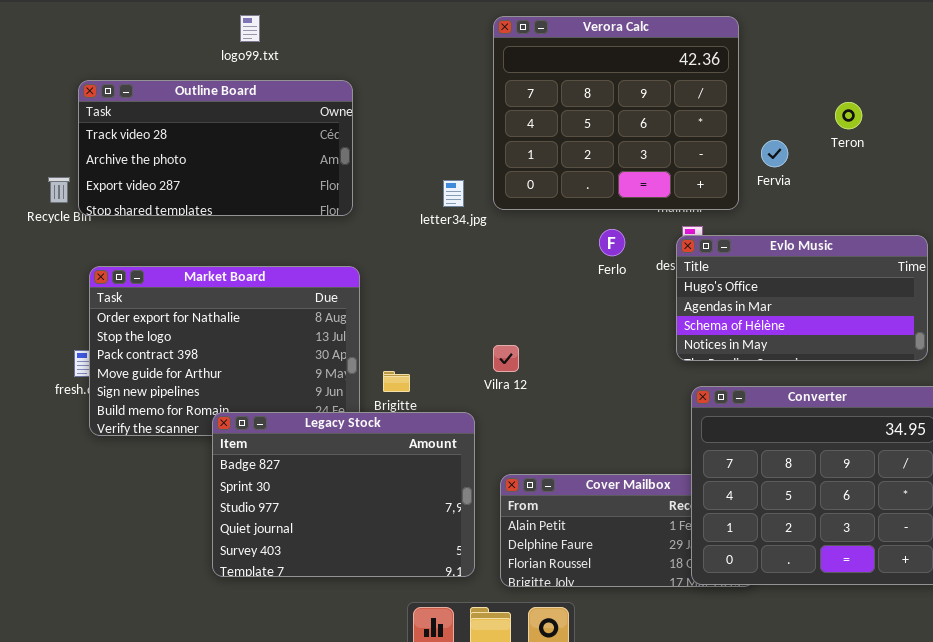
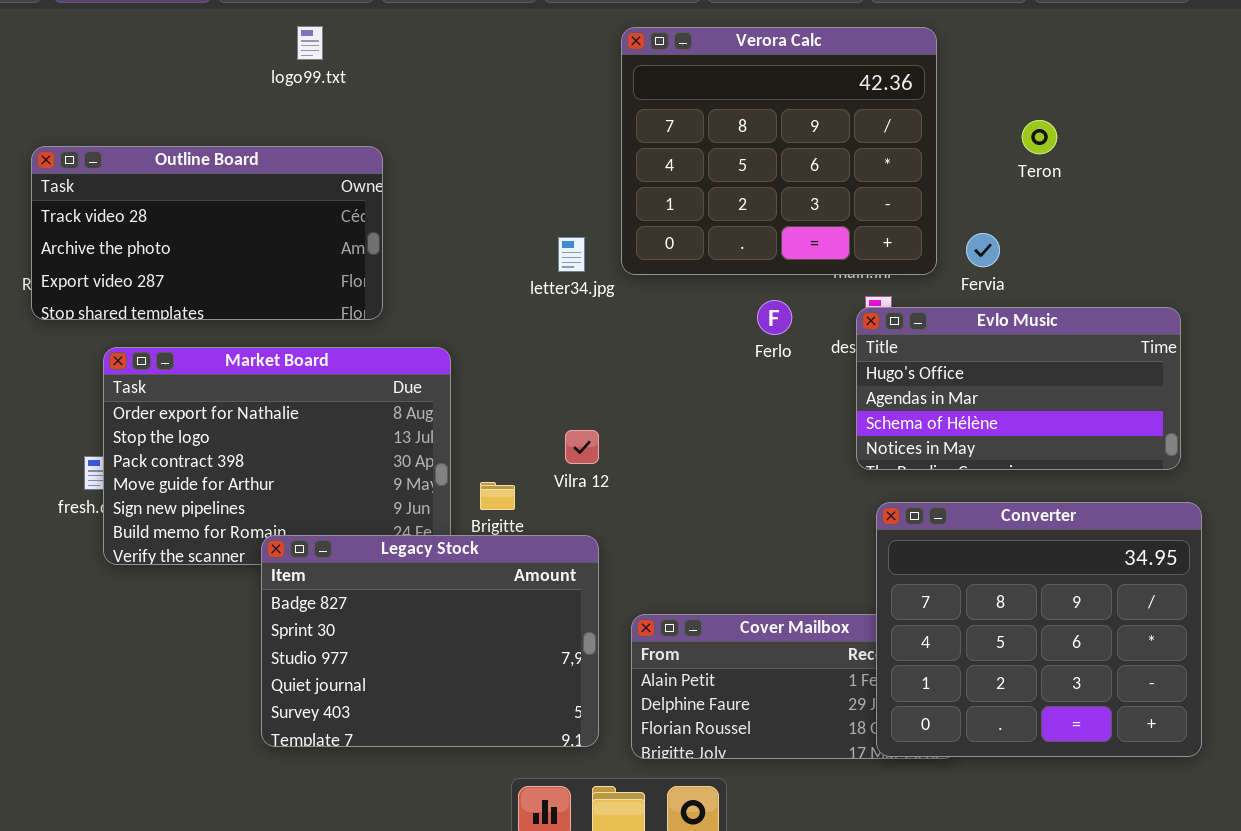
Outline Board: [78,80,353,216] -> [31,146,383,320], moved
Teron: [835,102,862,129] -> [1022,120,1057,154], moved
Fervia: [761,140,788,167] -> [966,233,1000,267], moved
Vilra 12: [493,345,519,372] -> [565,430,599,464], moved

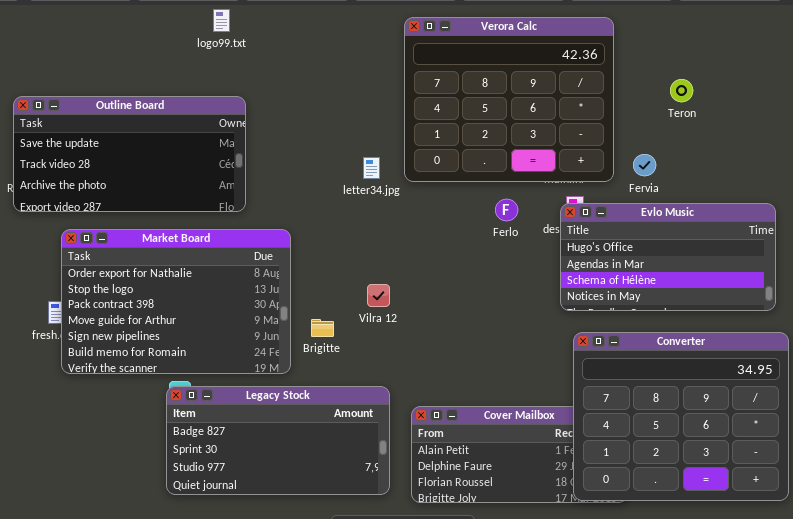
logo99.txt: [297,26,323,60] -> [213,9,230,32], moved
Outline Board: [31,146,383,320] -> [13,96,246,212], scrolled up 1 row
Legacy Stock: [261,535,599,747] -> [166,386,390,495], resized

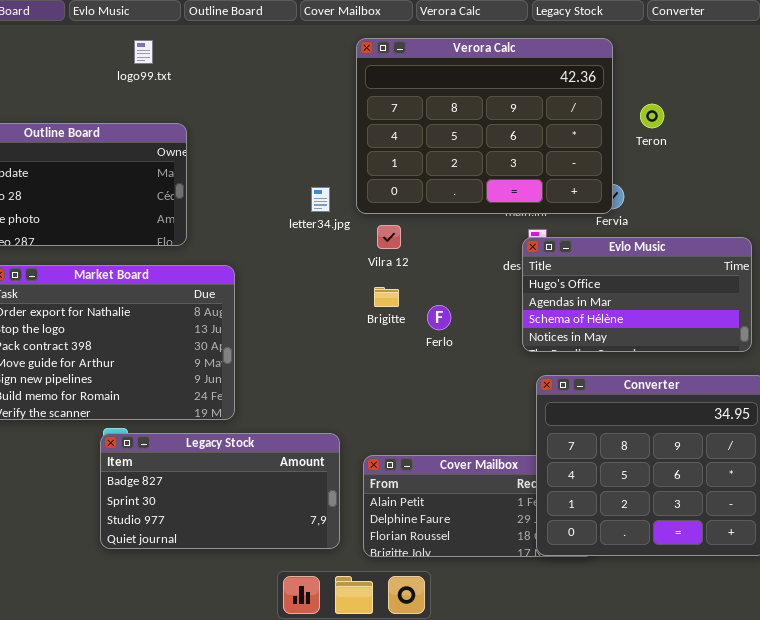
logo99.txt: [213,9,230,32] -> [134,40,153,64], moved
Verora Calc: [404,17,614,182] -> [356,38,613,214], resized
Ferlo: [495,199,518,221] -> [427,305,451,330], moved
Vilra 12: [367,284,390,307] -> [377,225,401,249], moved
Brigitte: [311,319,334,337] -> [374,287,399,307], moved

